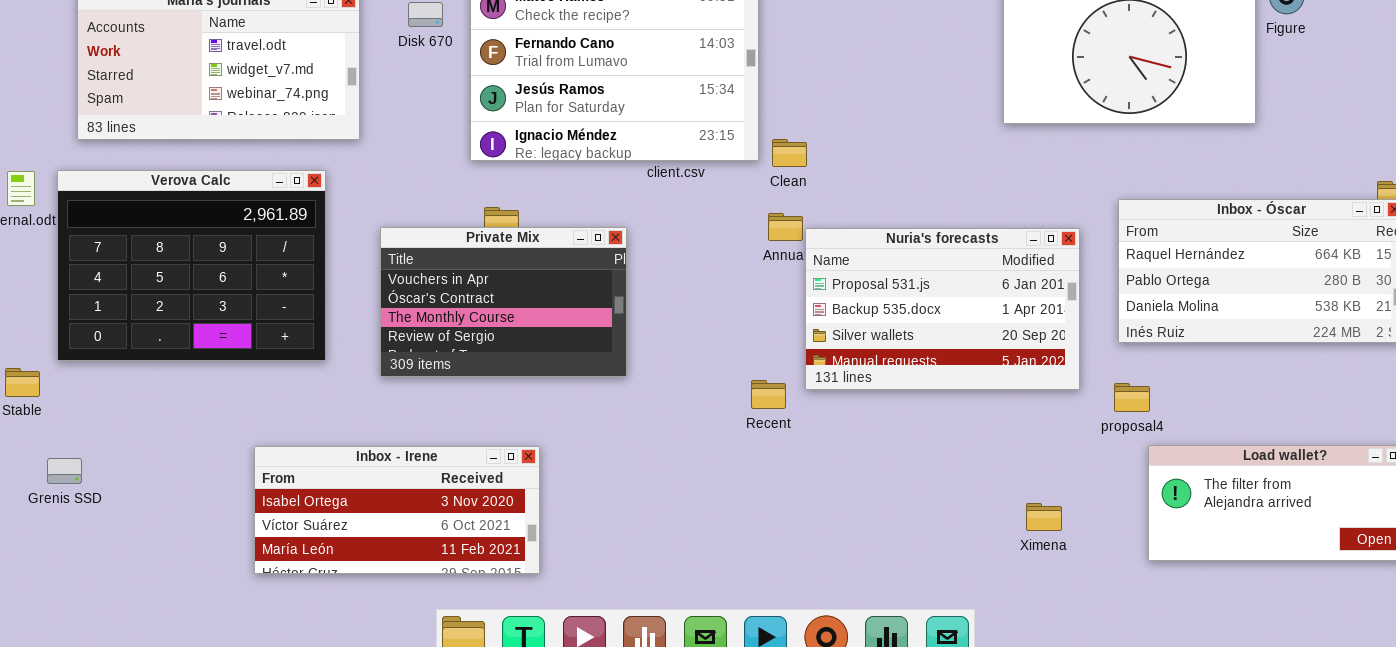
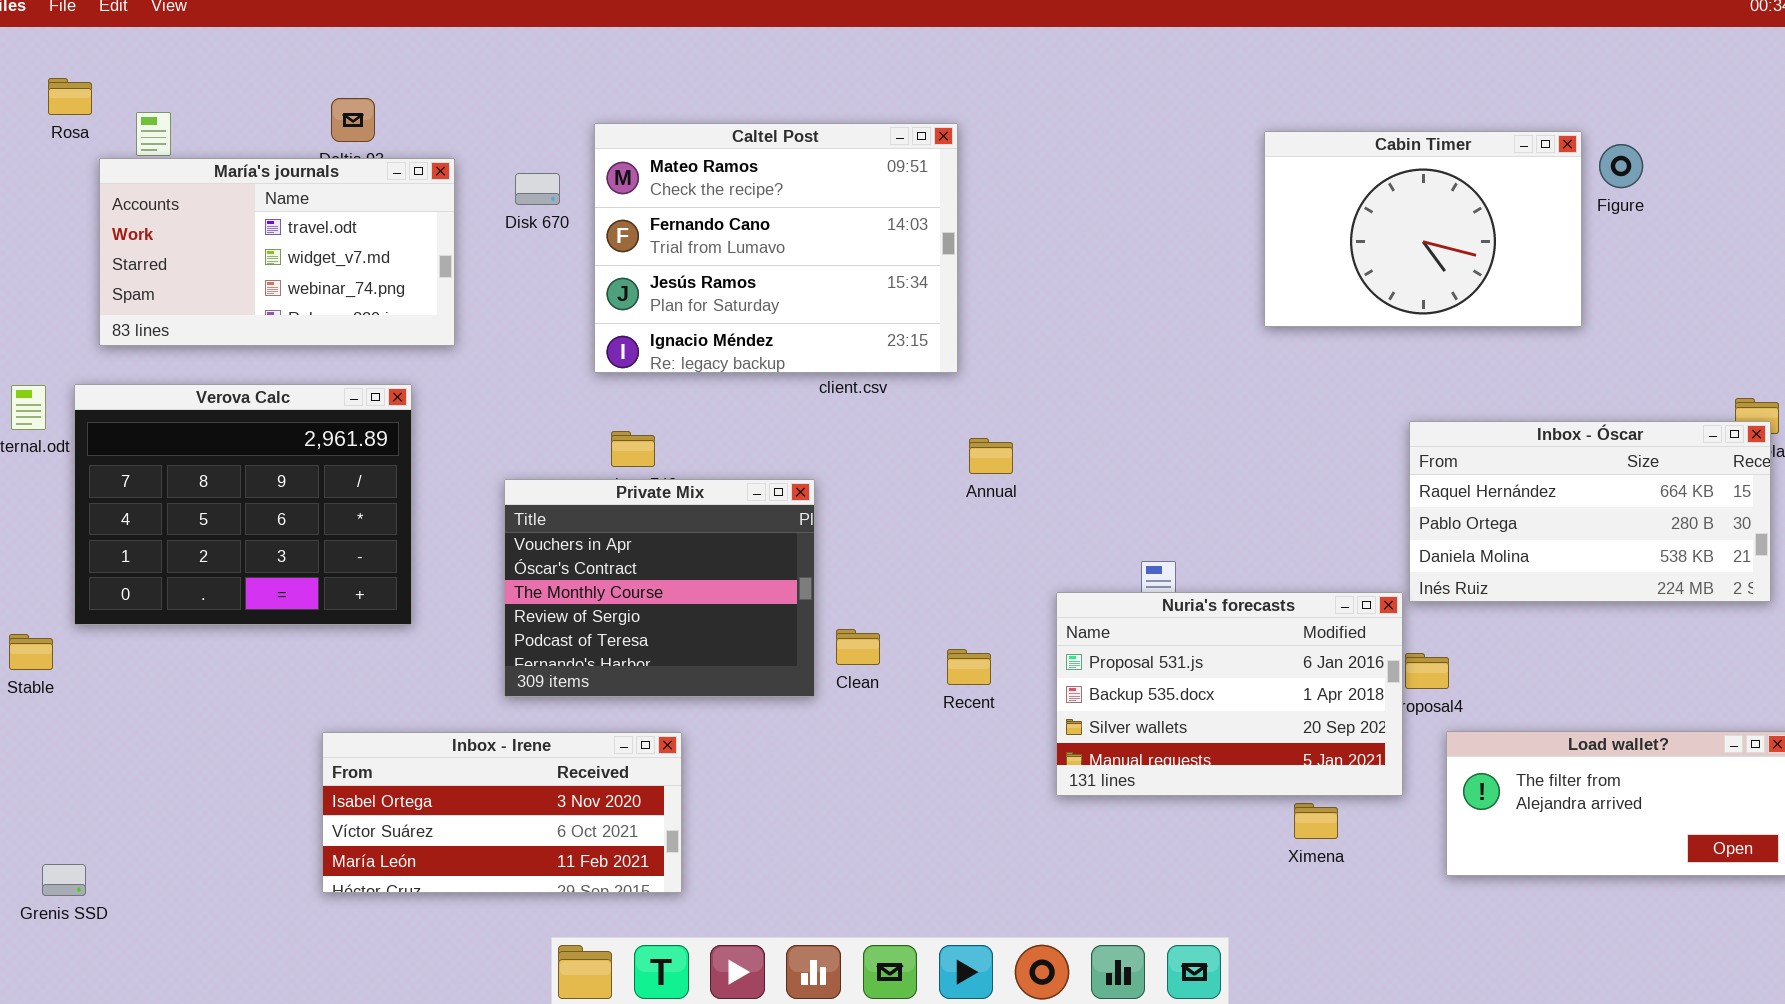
Clean: [772,139,807,167] -> [836,629,880,665], moved
Private Mix: [380,227,627,377] -> [504,479,815,697], moved, resized
Nuria's forecasts: [805,228,1080,390] -> [1056,592,1403,796], moved
Grenis SSD: [47,458,82,484] -> [42,864,86,896], moved

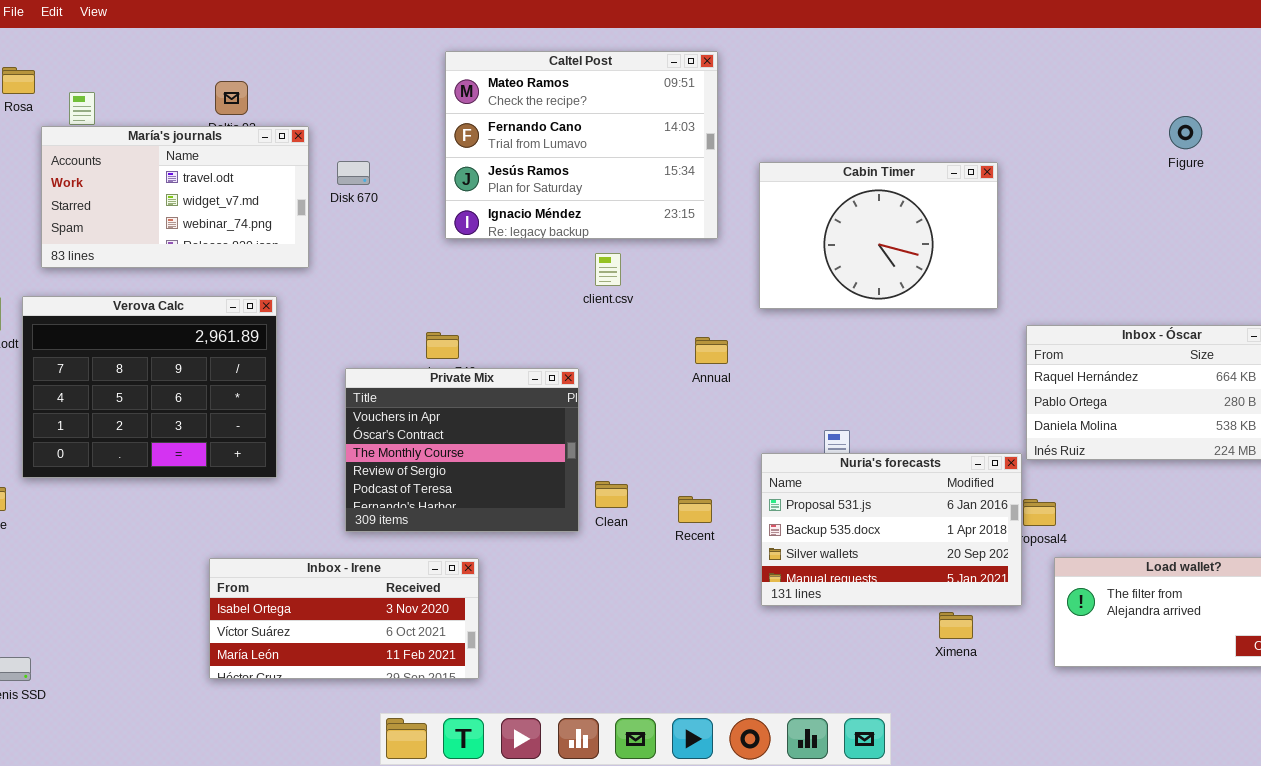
Caltel Post: [594,123,958,373] -> [445,51,718,239], moved
Cabin Timer: [1264,131,1582,327] -> [759,162,998,309], moved
Disk 670: [515,173,560,205] -> [337,161,370,185], moved

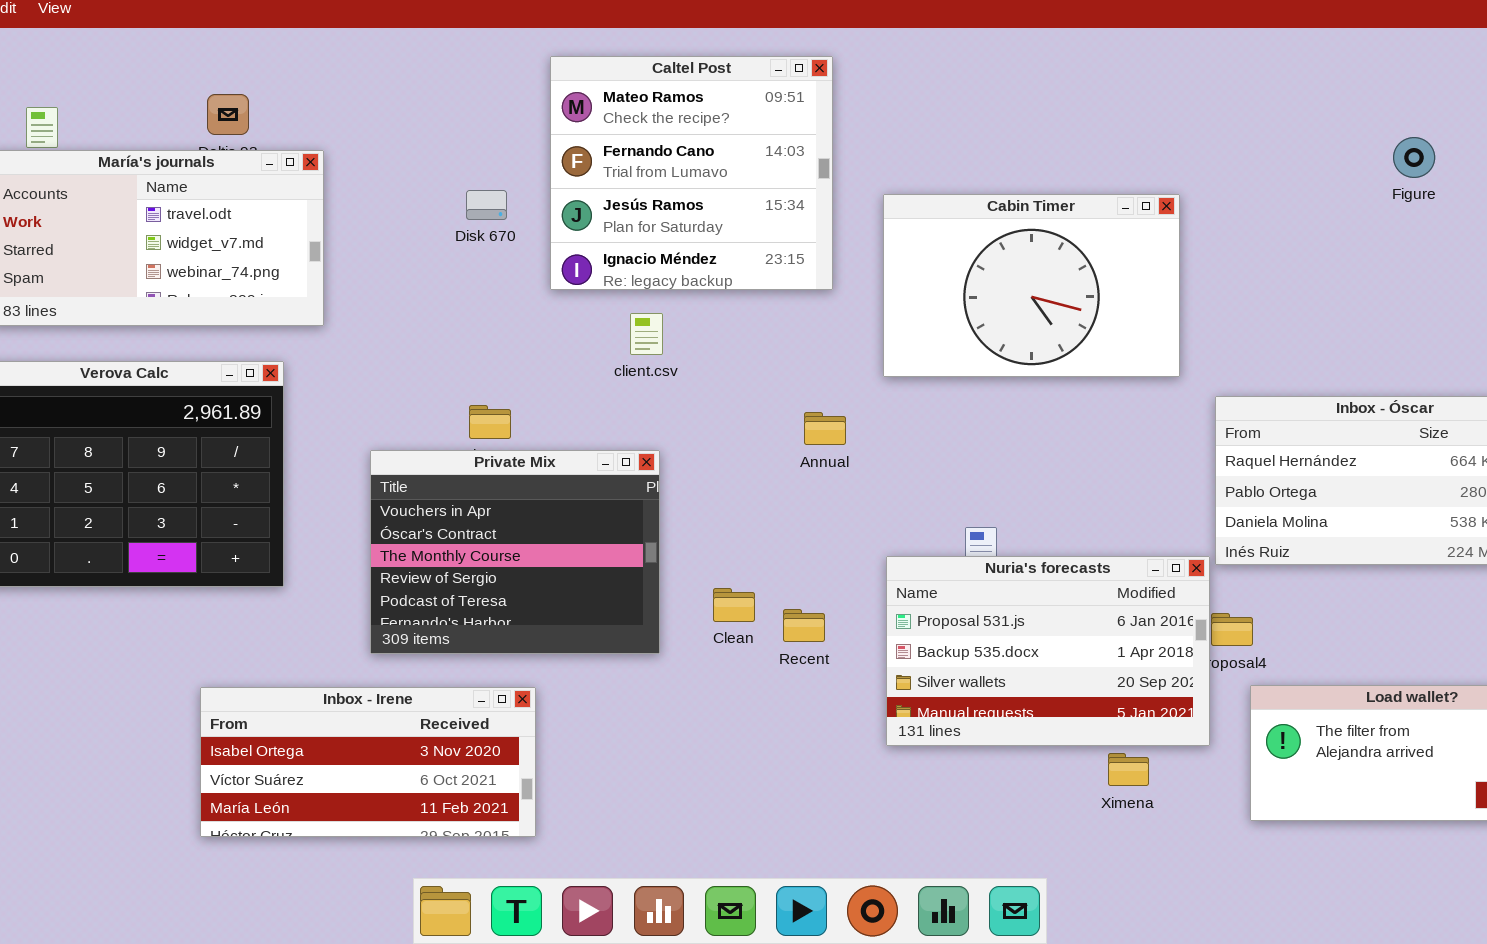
Caltel Post: [445,51,718,239] -> [550,56,833,290], resized
Disk 670: [337,161,370,185] -> [466,190,507,220], moved
client.csv: [595,253,621,286] -> [630,313,663,355], moved
Clean: [595,481,628,508] -> [713,588,755,622], moved

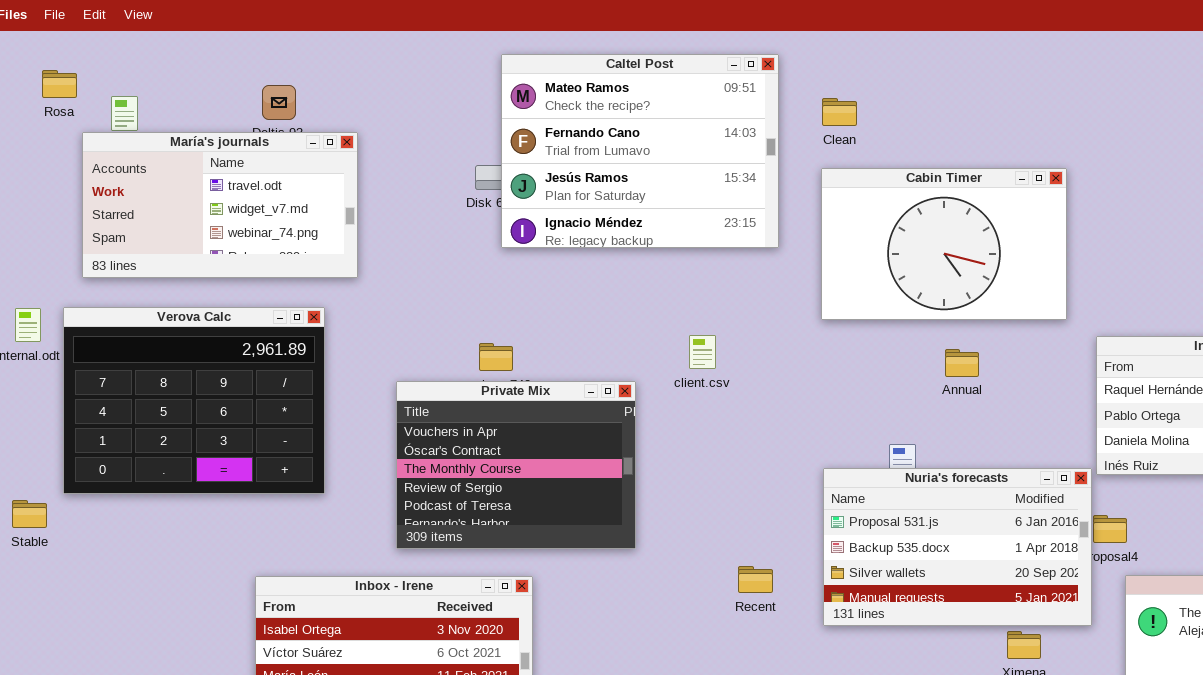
Caltel Post: [550,56,833,290] -> [501,54,779,248], resized
client.csv: [630,313,663,355] -> [689,335,716,369], moved
Annual: [804,412,846,445] -> [945,349,979,377], moved
Clean: [713,588,755,622] -> [822,98,857,126], moved
Recent: [783,609,825,642] -> [738,566,773,593], moved

